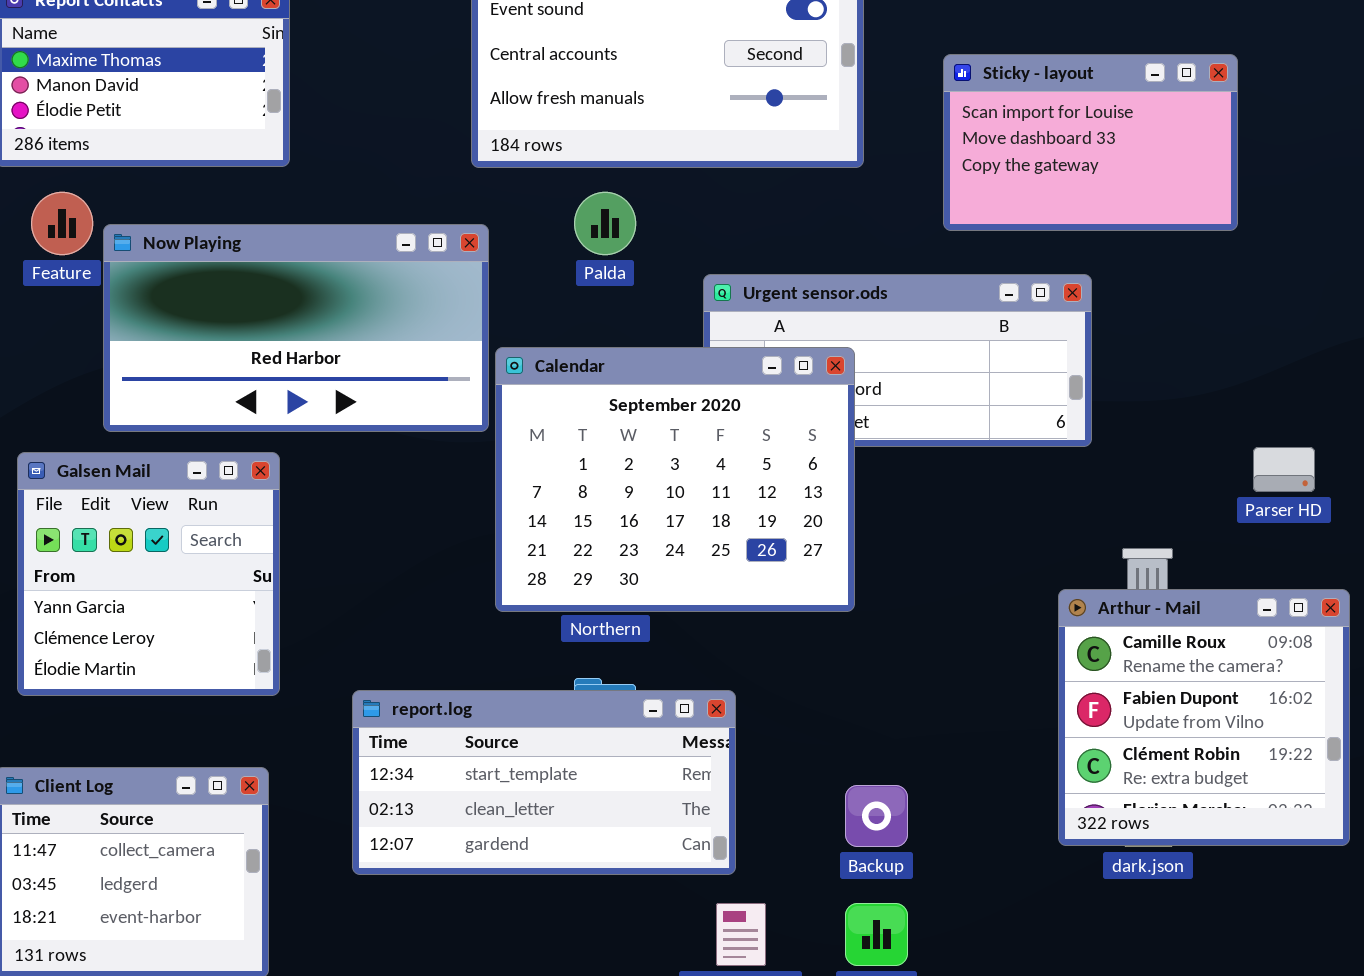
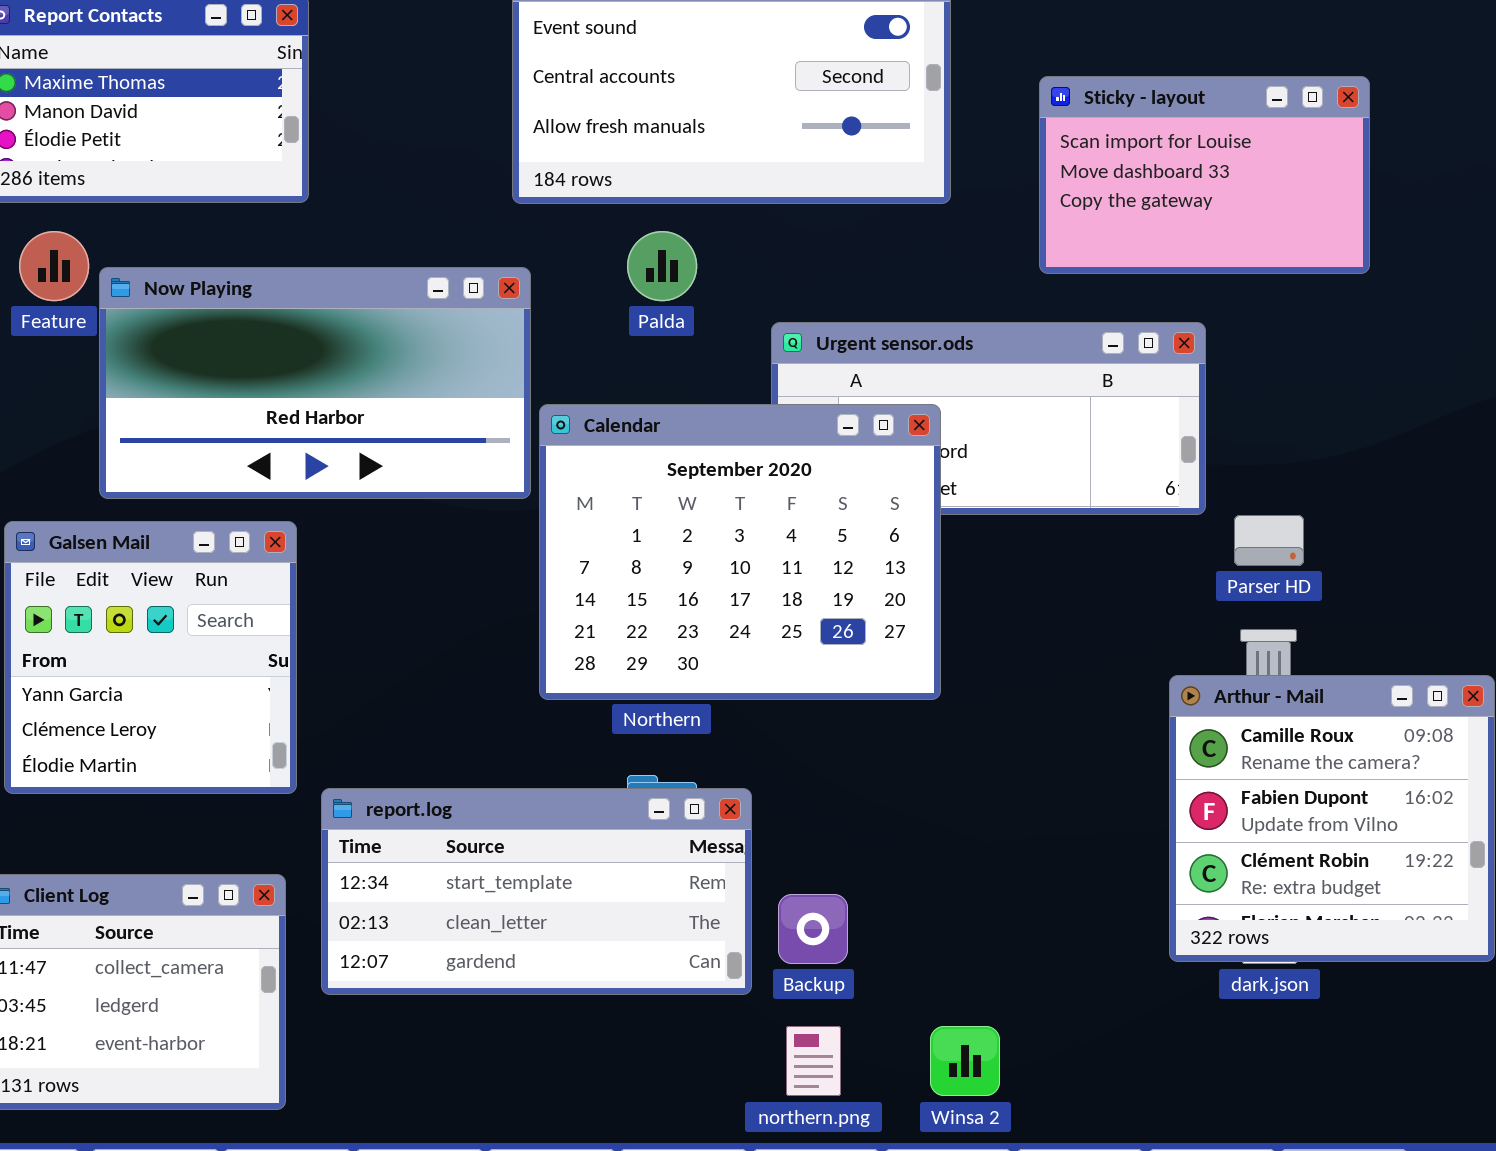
Parser HD: [1253,447,1315,492] -> [1234,515,1304,566], moved
report.log: [352,690,736,875] -> [321,788,752,995], moved
Backup: [845,785,908,847] -> [778,894,848,964], moved

